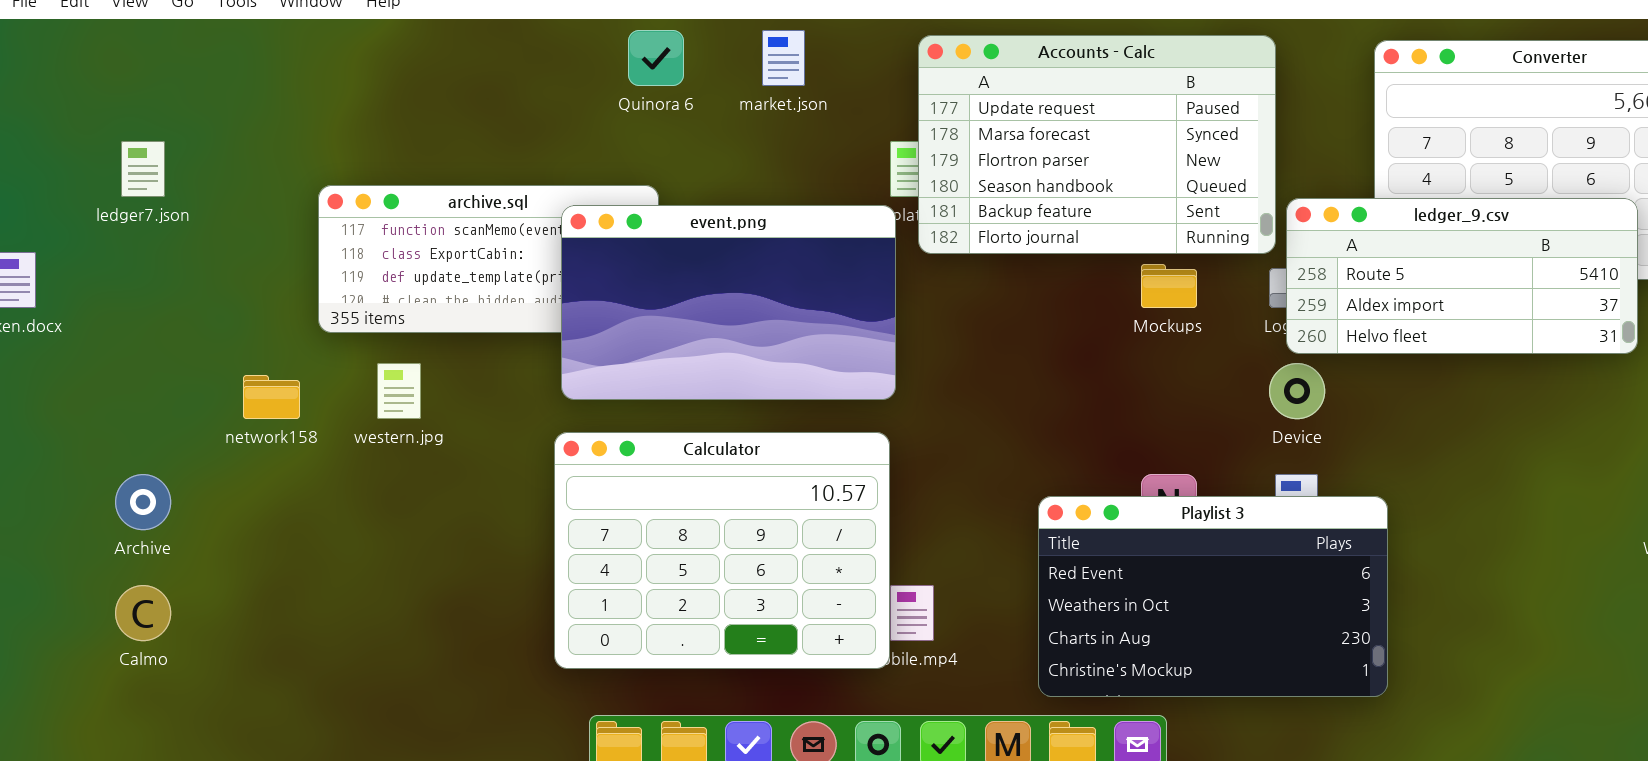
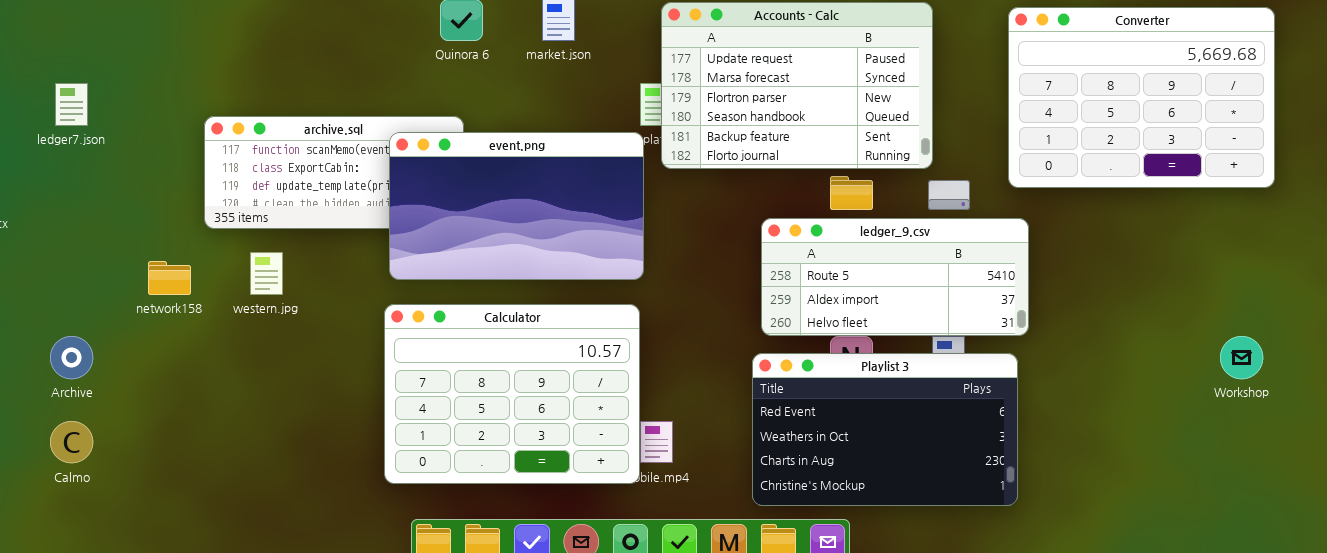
ledger_9.csv: [1286,198,1638,354] -> [761,218,1029,336], moved

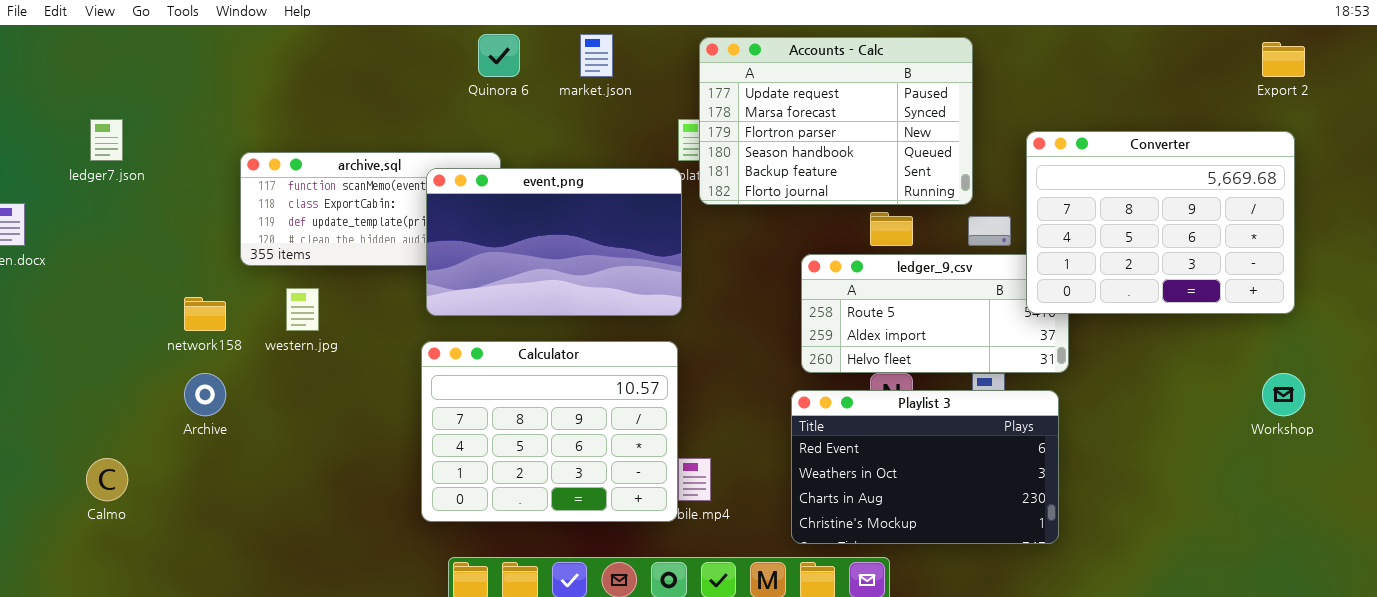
Converter: [1008,7,1275,188] -> [1026,131,1295,314], moved
Archive: [50,336,93,379] -> [184,373,226,416], moved

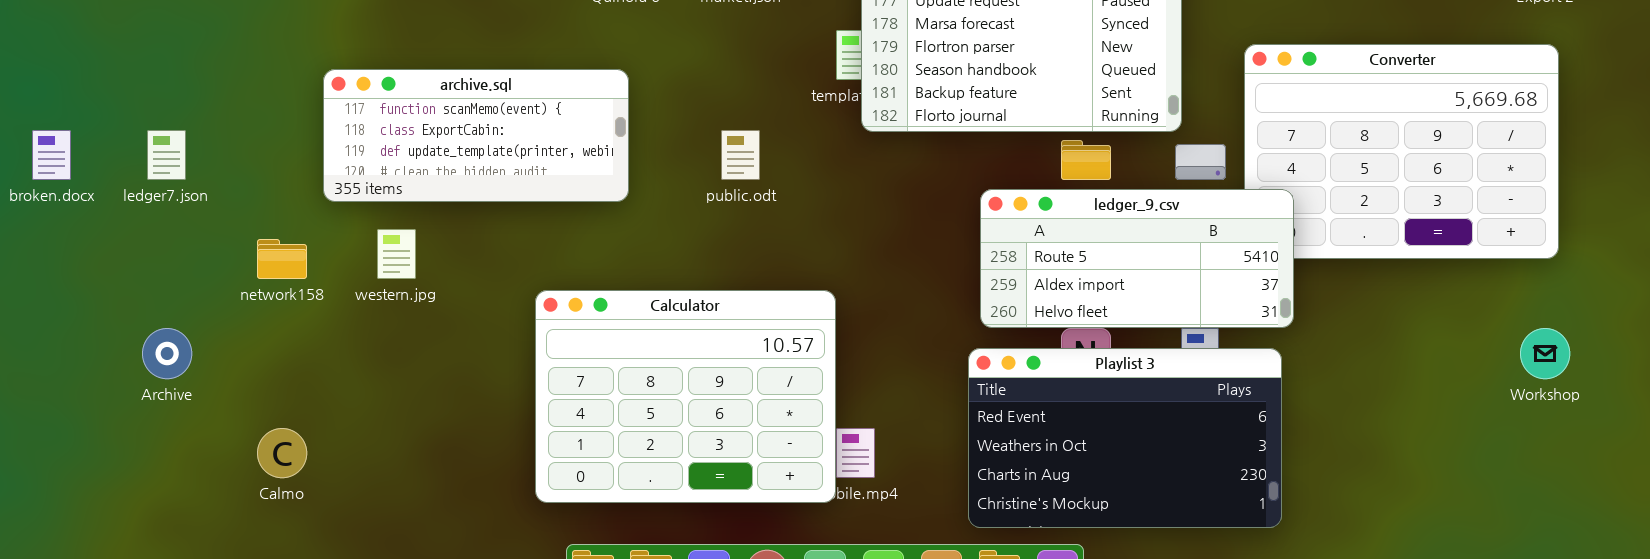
ledger7.json: [90,119,123,161] -> [147,130,186,180], moved
event.png: [426,168,682,316] -> none, closed
ledger_9.csv: [801,254,1069,373] -> [980,189,1294,328], raised
Archive: [184,373,226,416] -> [142,328,192,379], moved
Calmo: [86,458,128,501] -> [257,428,307,478], moved

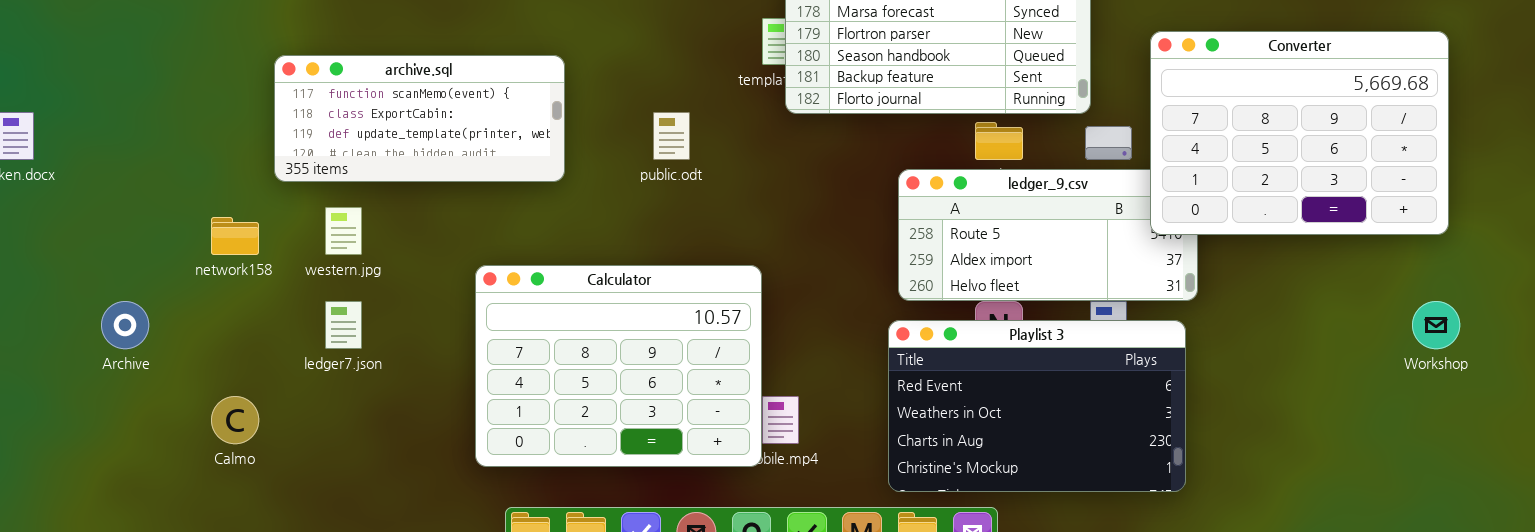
Converter: [1244,44,1559,259] -> [1150,31,1449,235], raised
ledger7.json: [147,130,186,180] -> [325,301,362,349], moved

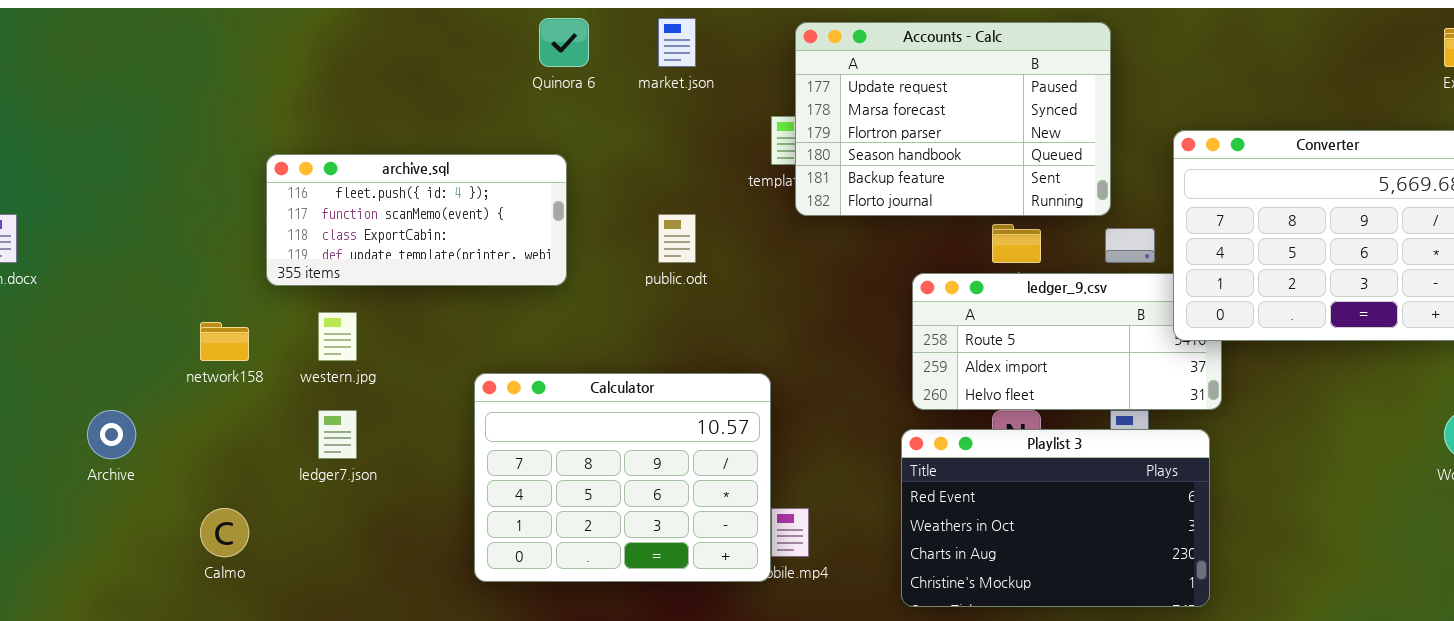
archive.sql: [274,55,565,182] -> [266,154,567,286], scrolled up 1 row

